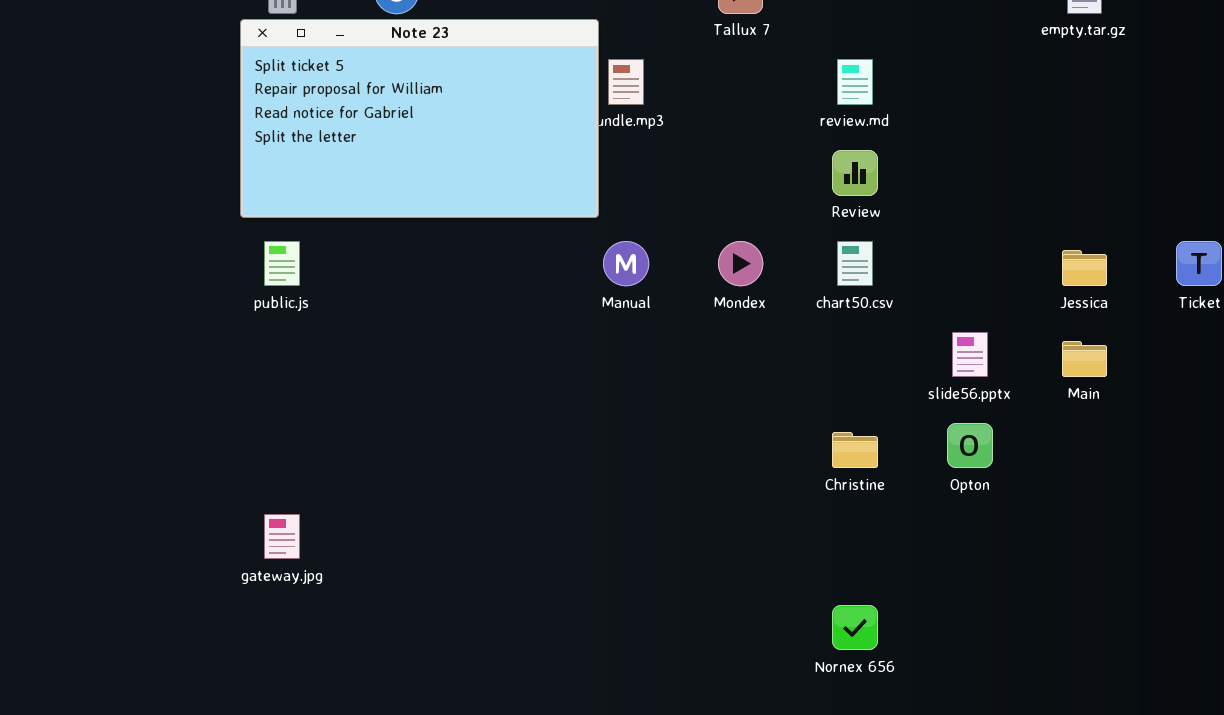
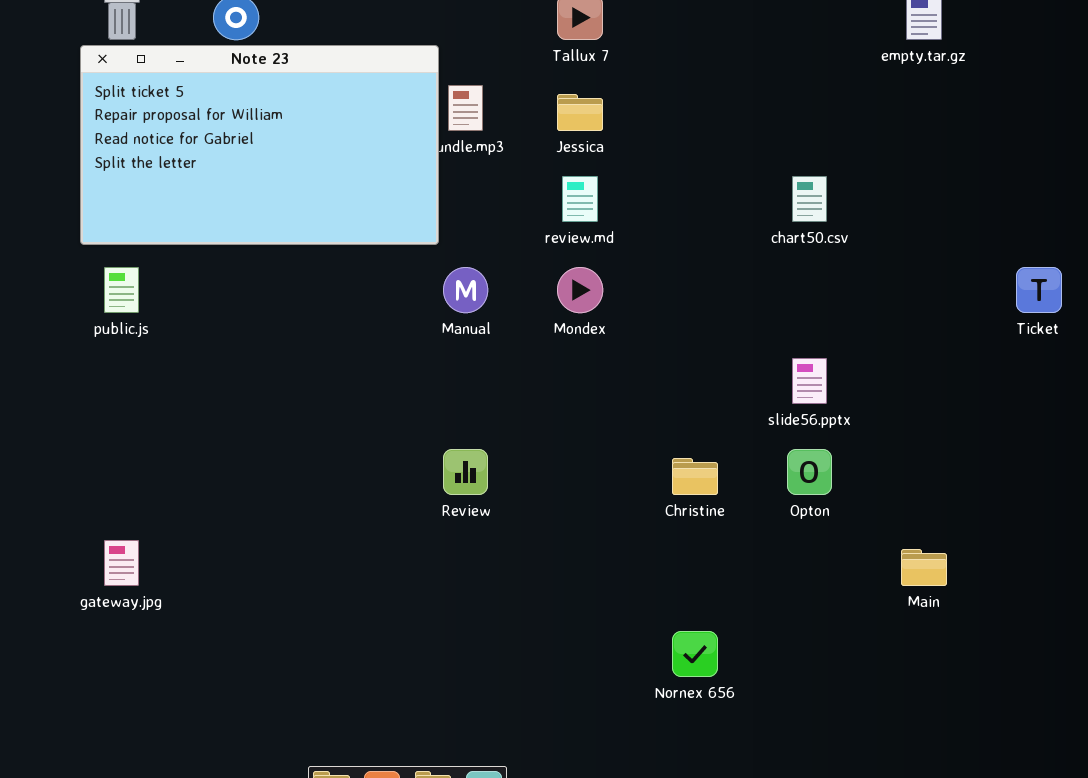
review.md: [837,59,873,105] -> [562,176,598,222], moved
Review: [832,150,878,196] -> [443,449,488,495], moved
chart50.csv: [837,241,873,286] -> [792,176,827,222], moved
Jessica: [1062,250,1107,286] -> [557,94,603,131], moved
Main: [1062,341,1107,377] -> [901,549,947,586], moved

